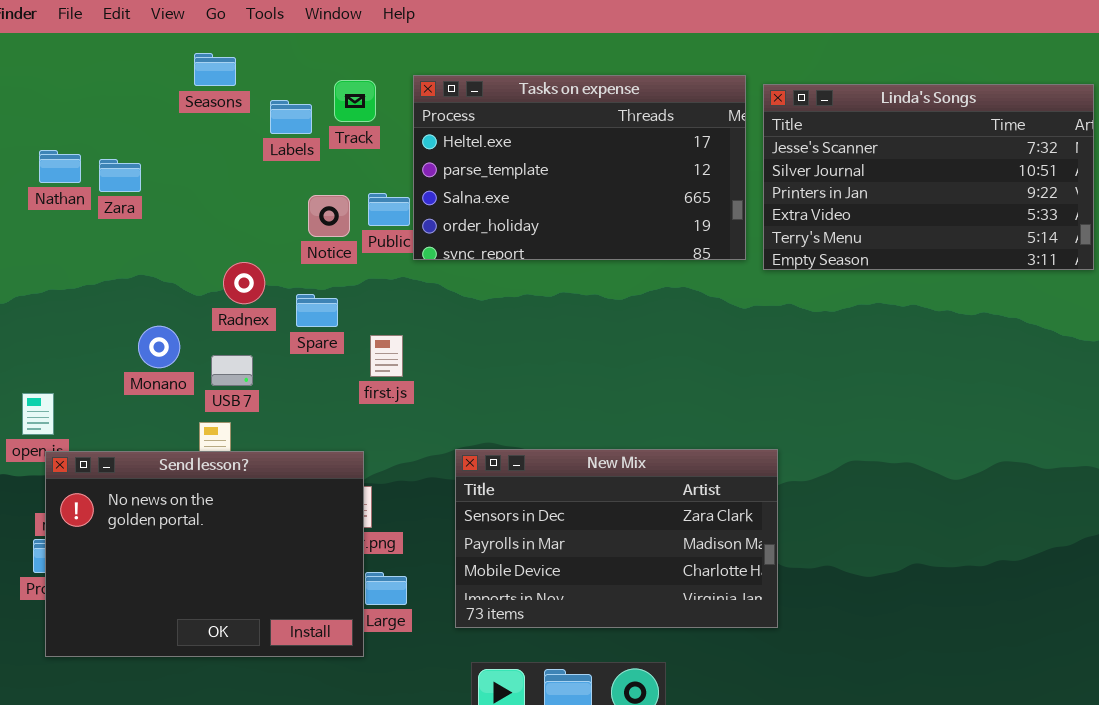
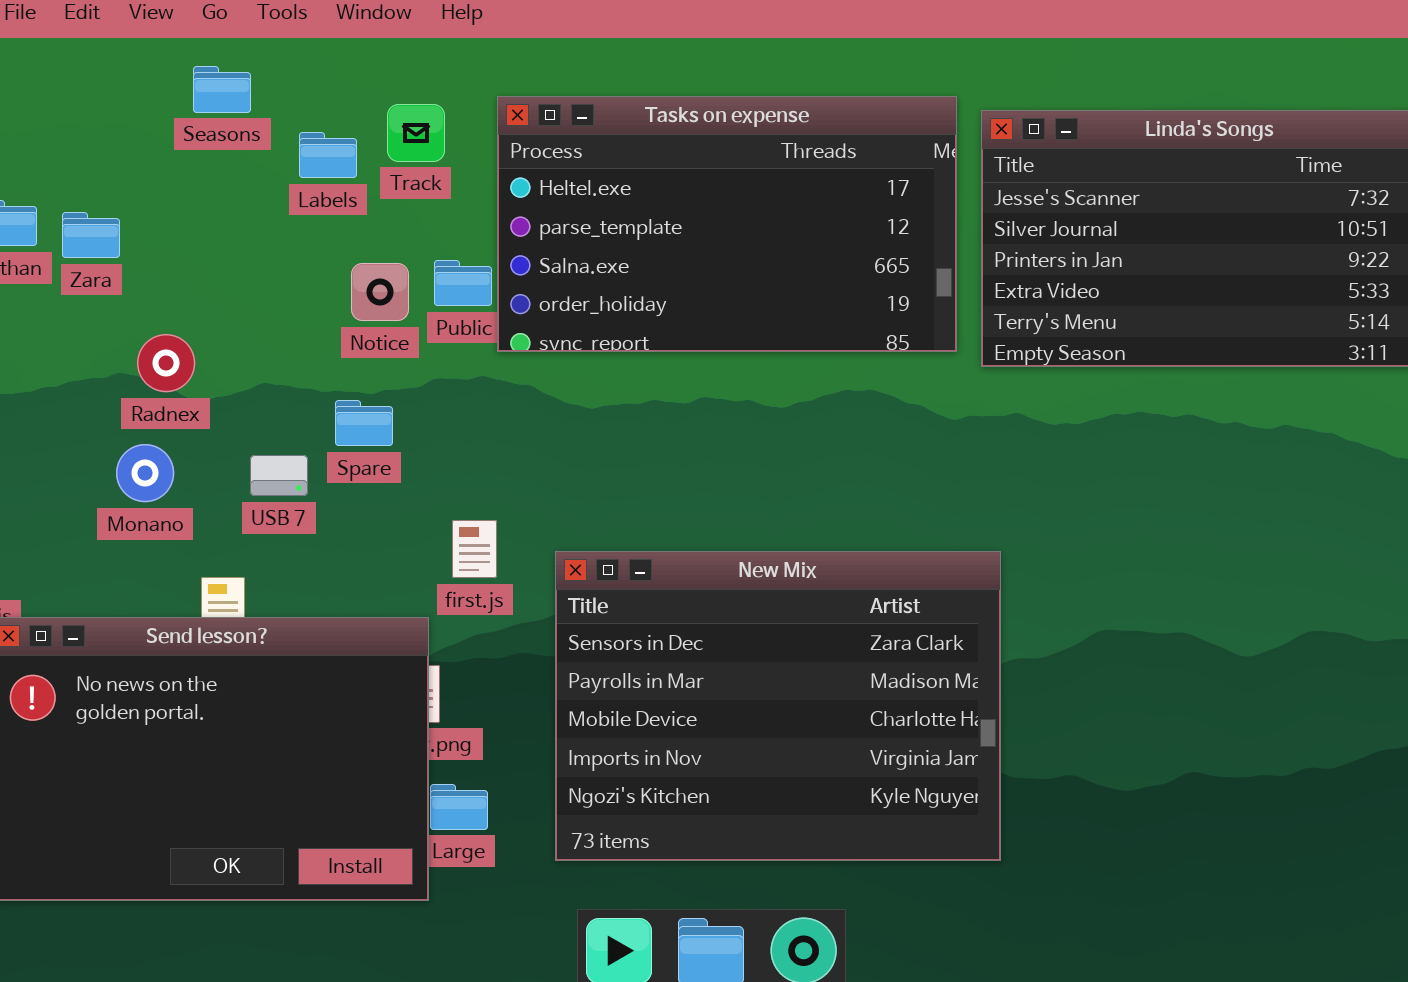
Radnex: [223,262,265,304] -> [137,334,195,392], moved
first.js: [370,335,403,377] -> [452,520,497,578], moved
USB 7: [211,355,253,386] -> [250,455,308,496], moved
New Mix: [455,449,778,628] -> [555,551,1001,861], resized

